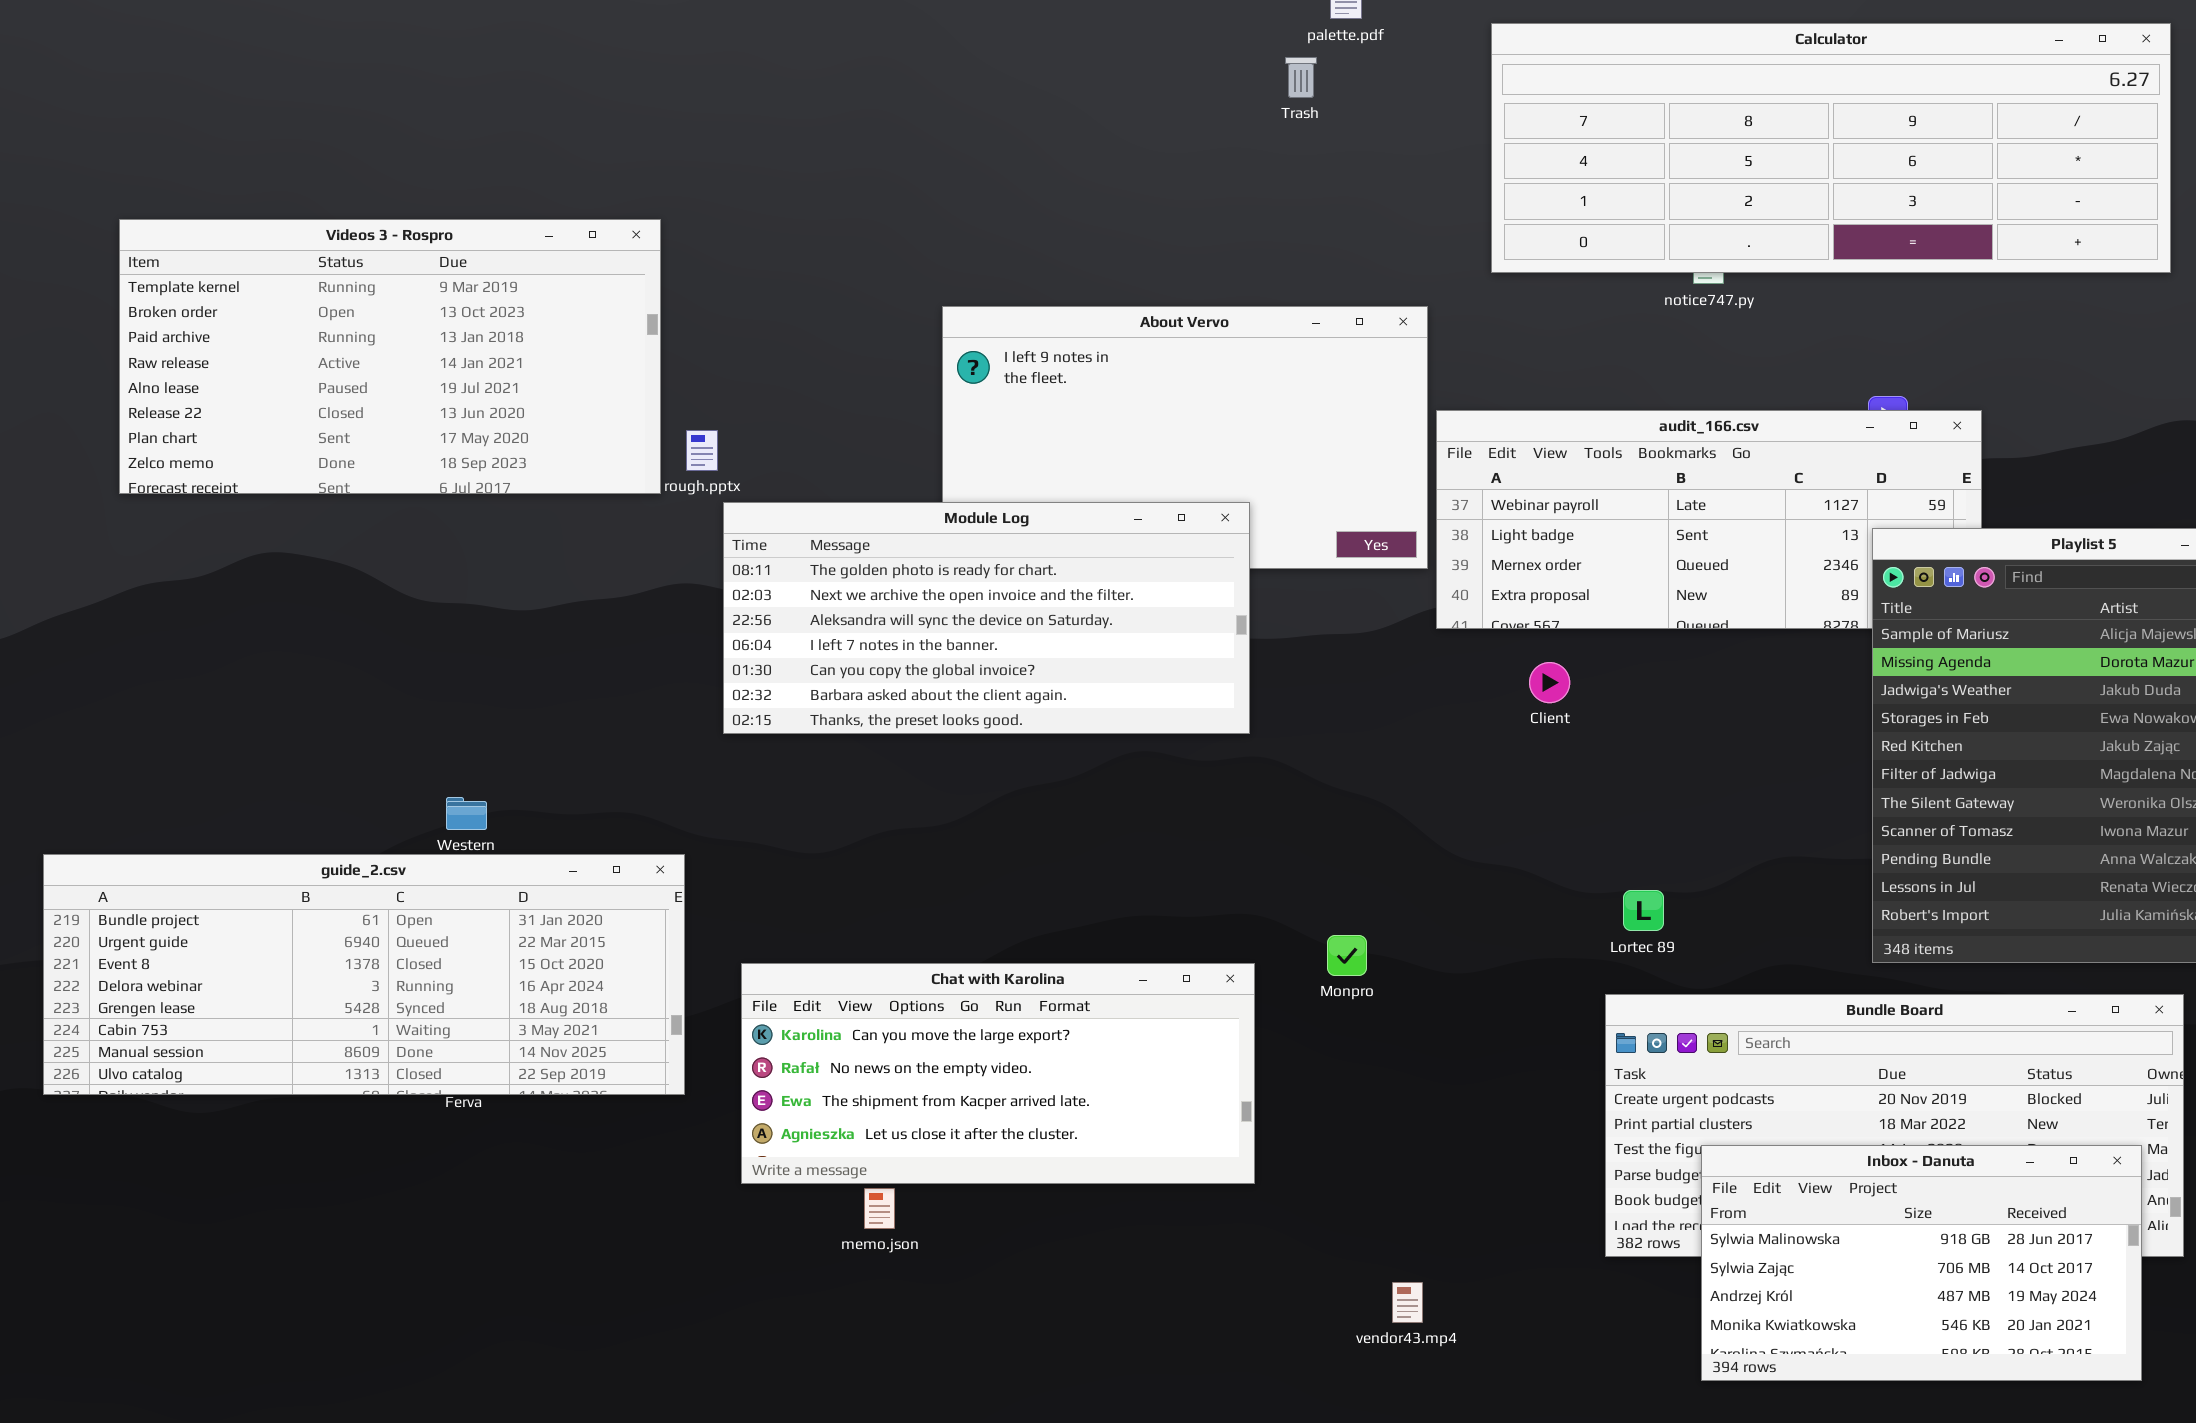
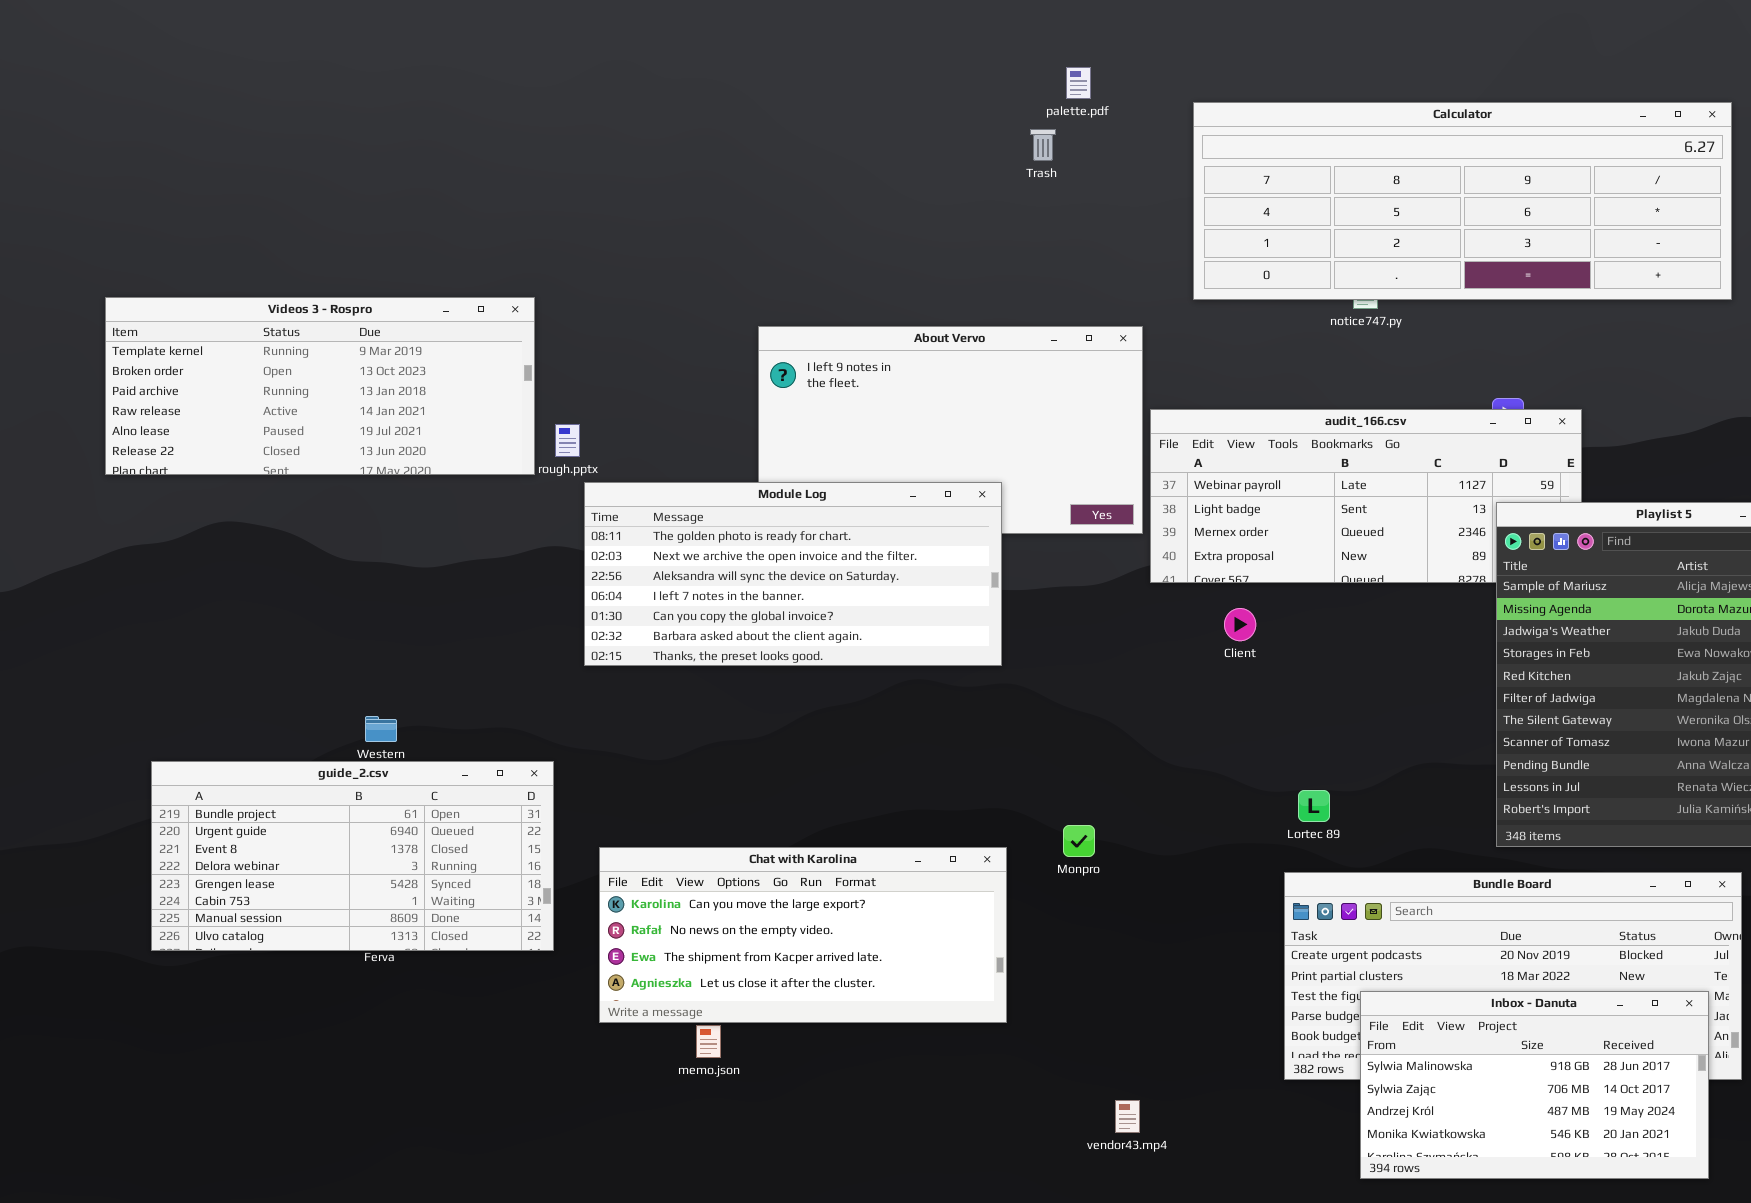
Videos 3 - Rospro: [119,219,661,494] -> [105,297,535,475], resized
guide_2.csv: [43,854,685,1095] -> [151,761,554,951], resized

